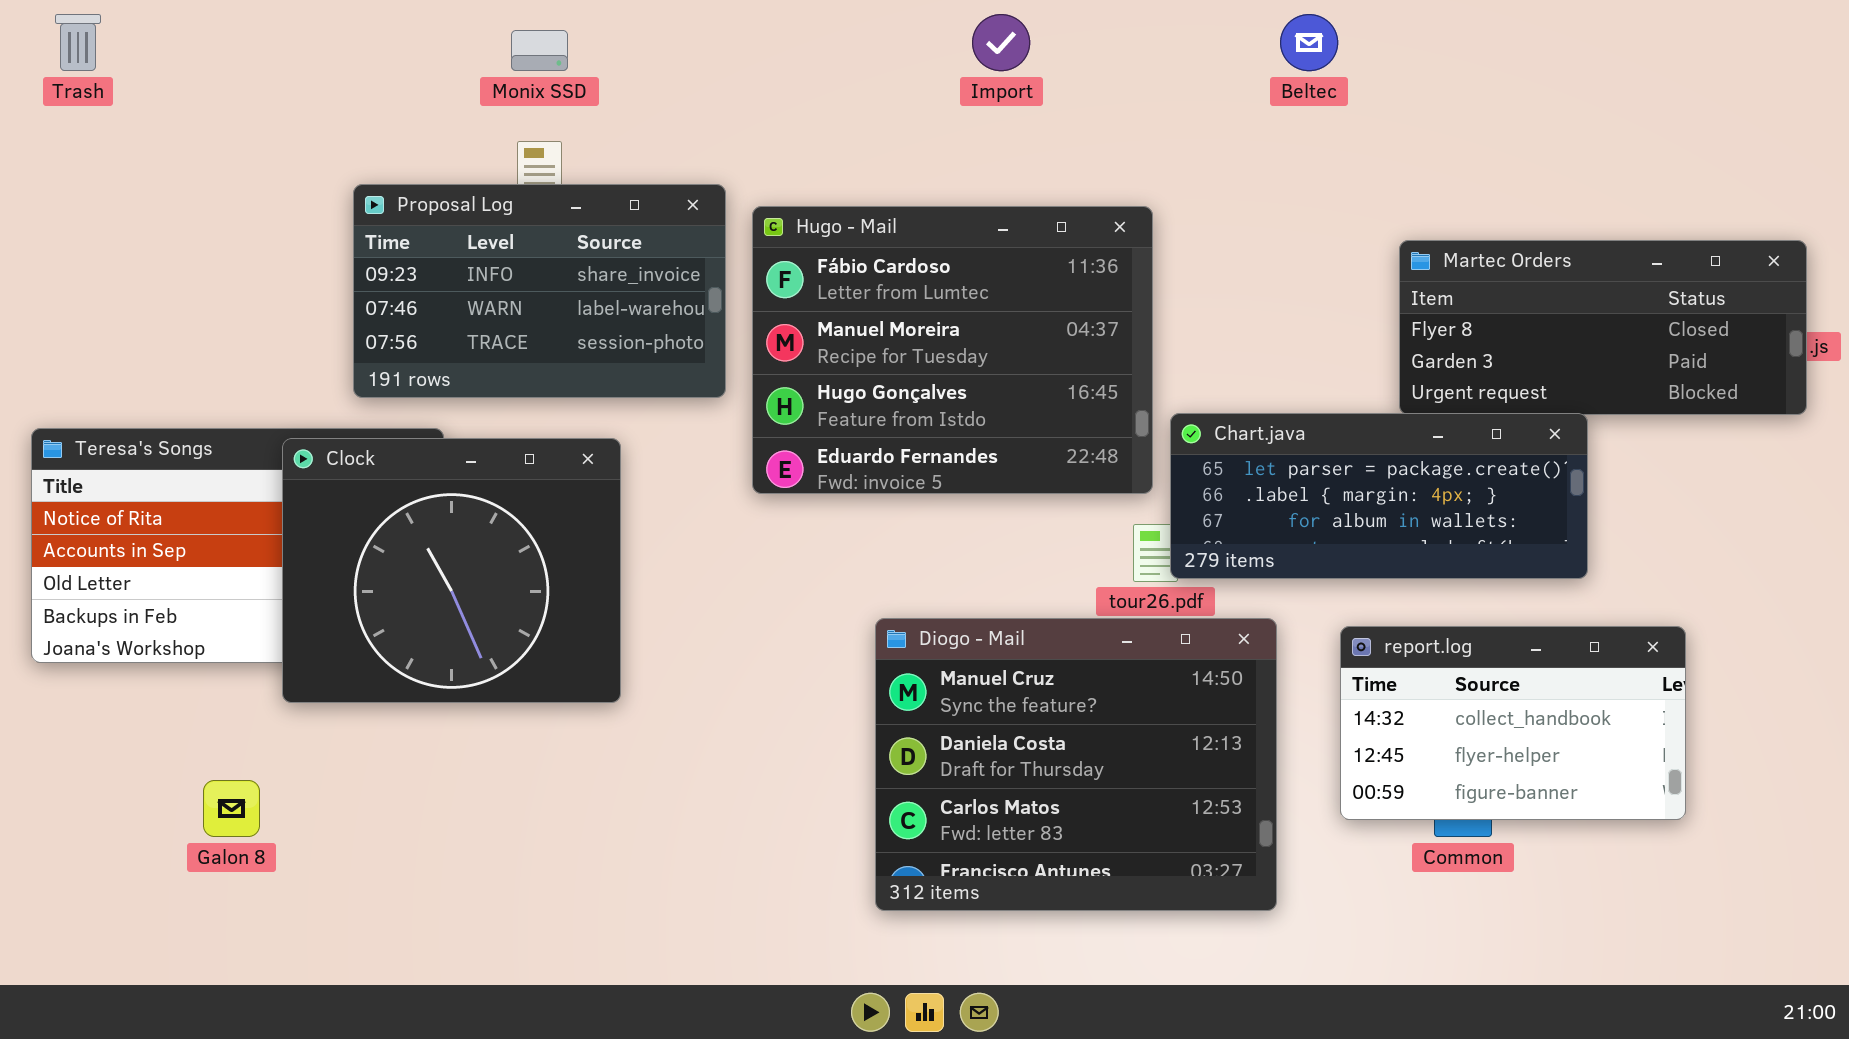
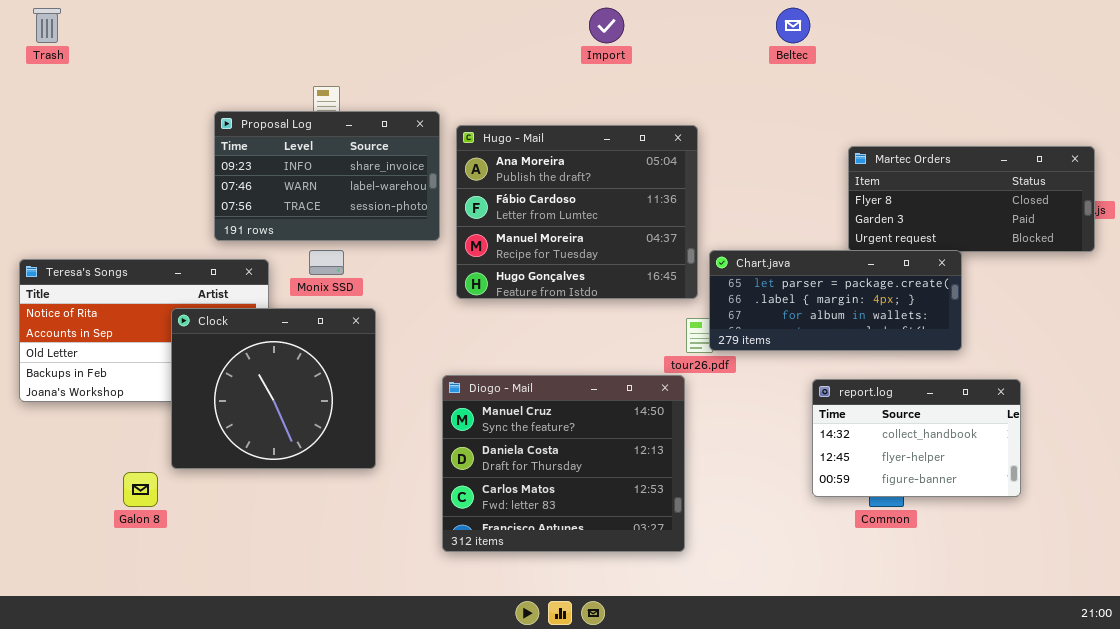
Monix SSD: [511,30,568,71] -> [309,250,344,275], moved
Hugo - Mail: [752,206,1153,494] -> [456,125,698,299], scrolled up 1 row
Clock: [282,438,621,703] -> [171,308,376,469], moved
Diogo - Mail: [875,618,1277,911] -> [442,375,685,552], moved

